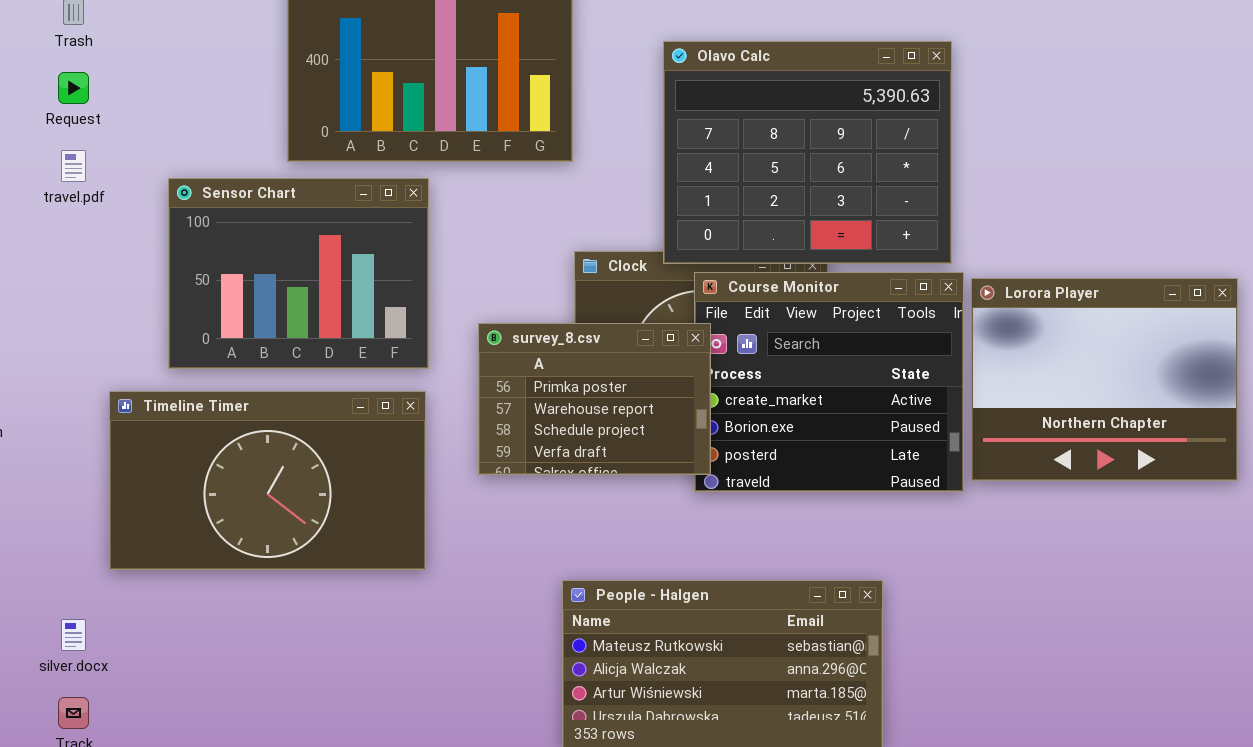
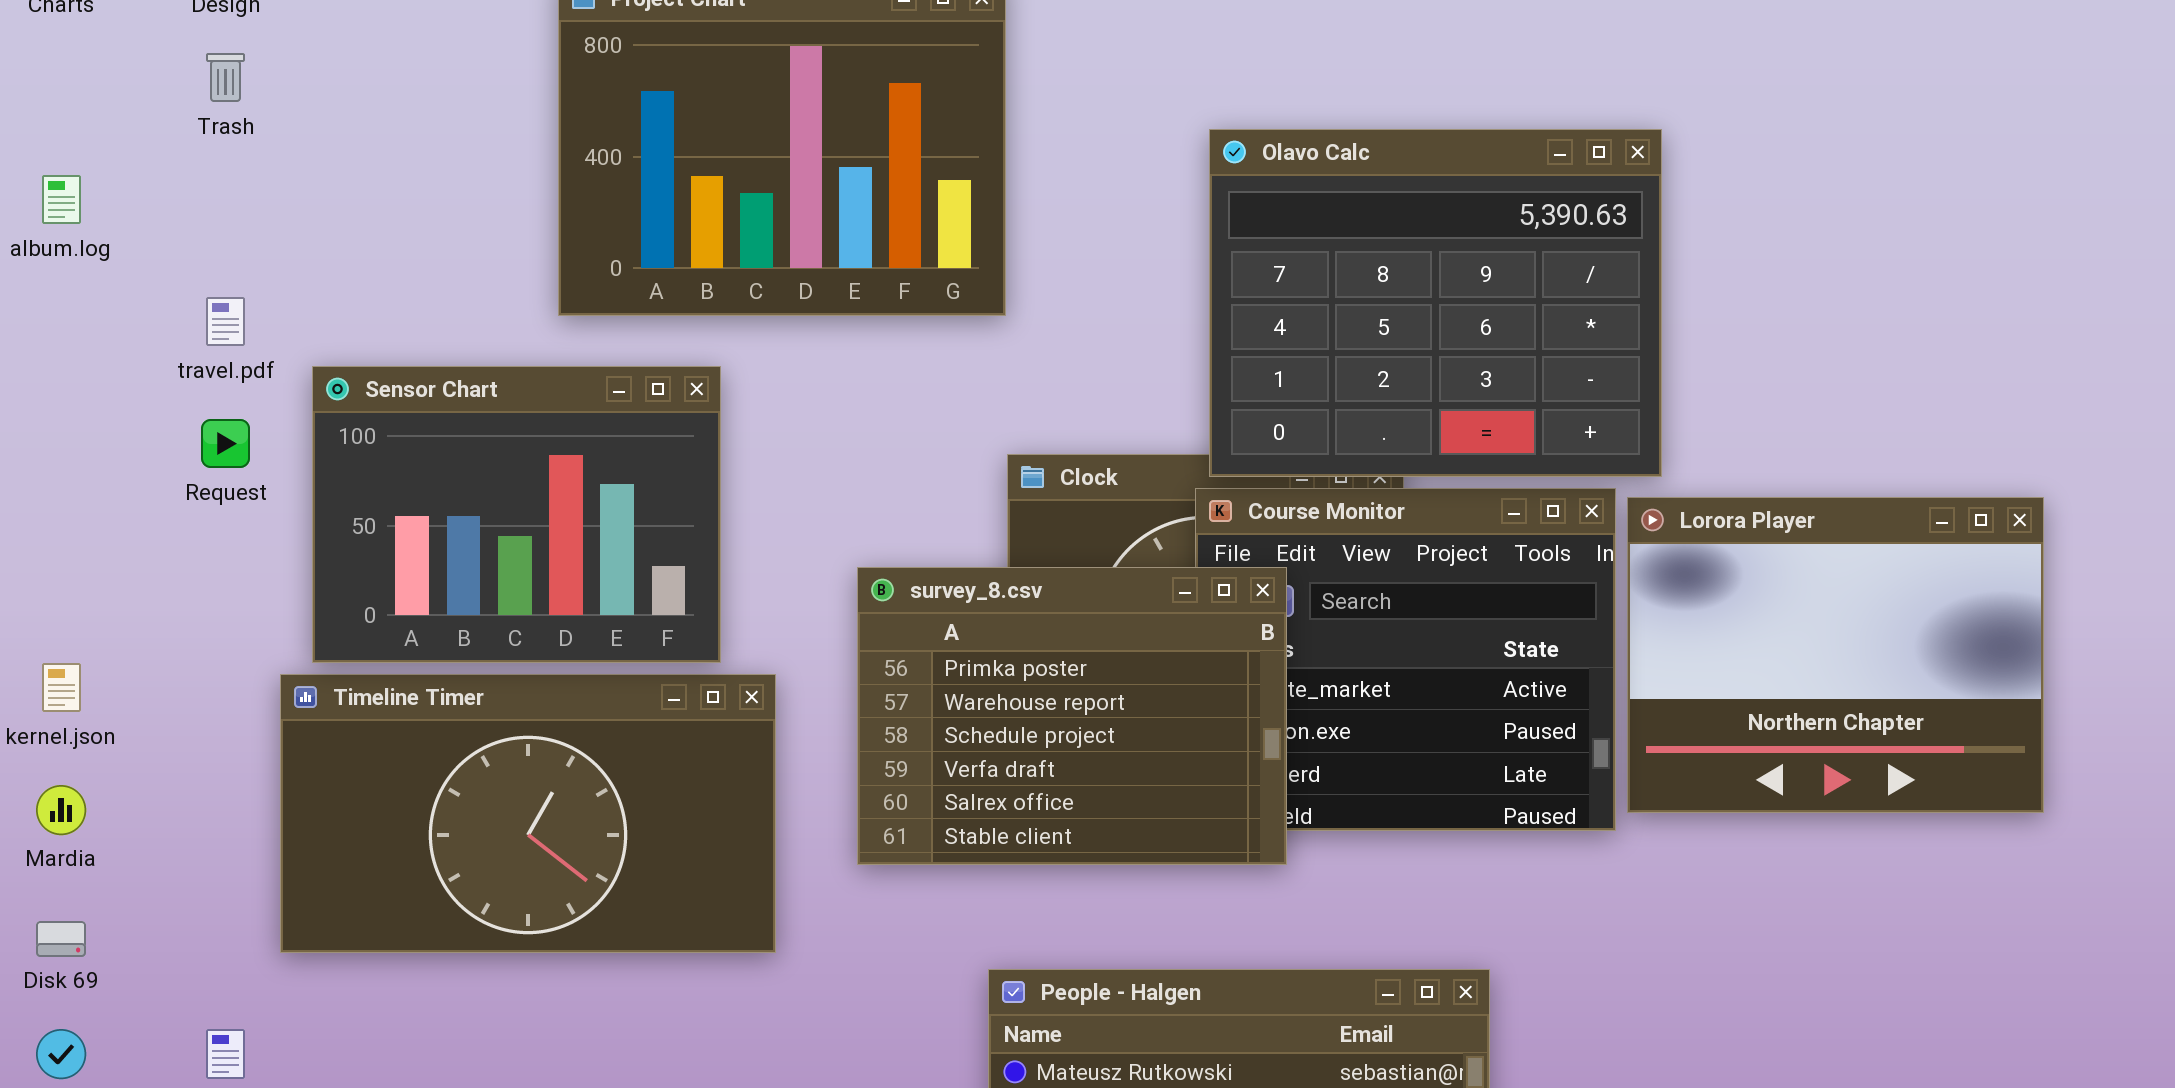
Olavo Calc: [663,41,952,264] -> [1209,129,1662,477], moved
Request: [58,72,89,104] -> [201,419,250,468], moved
Sensor Chart: [168,178,429,369] -> [312,366,721,663], moved
survey_8.csv: [478,323,711,475] -> [857,567,1287,865], resized

